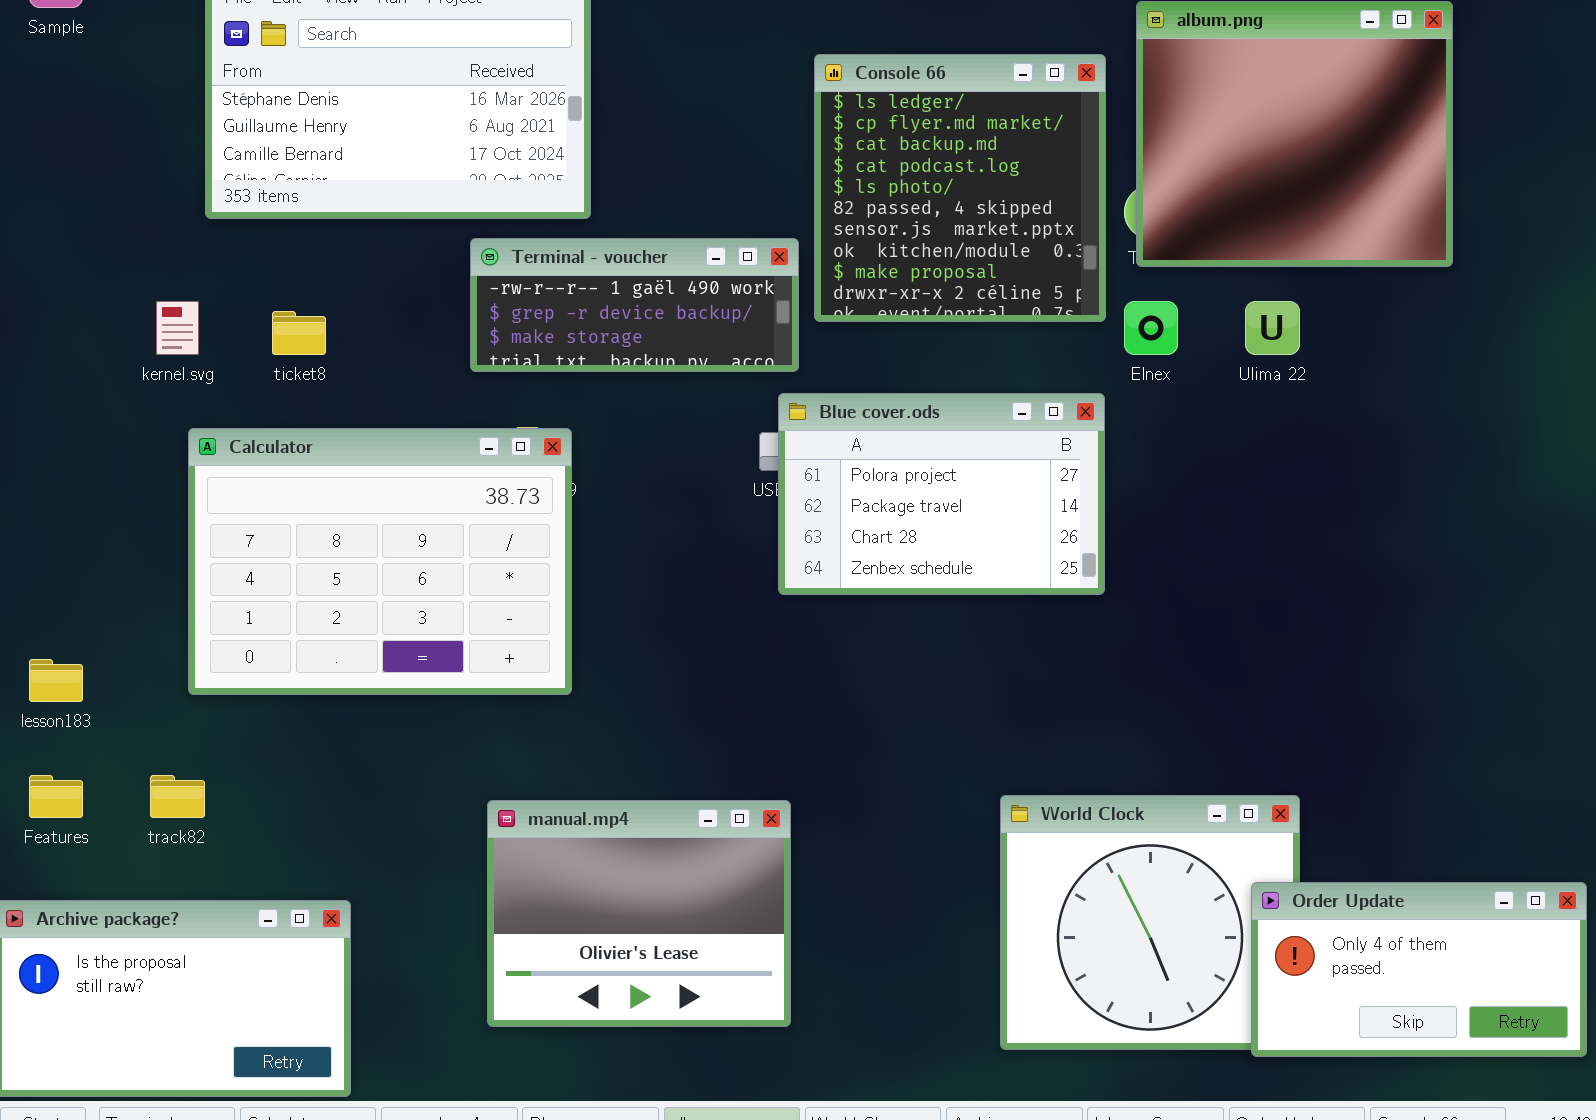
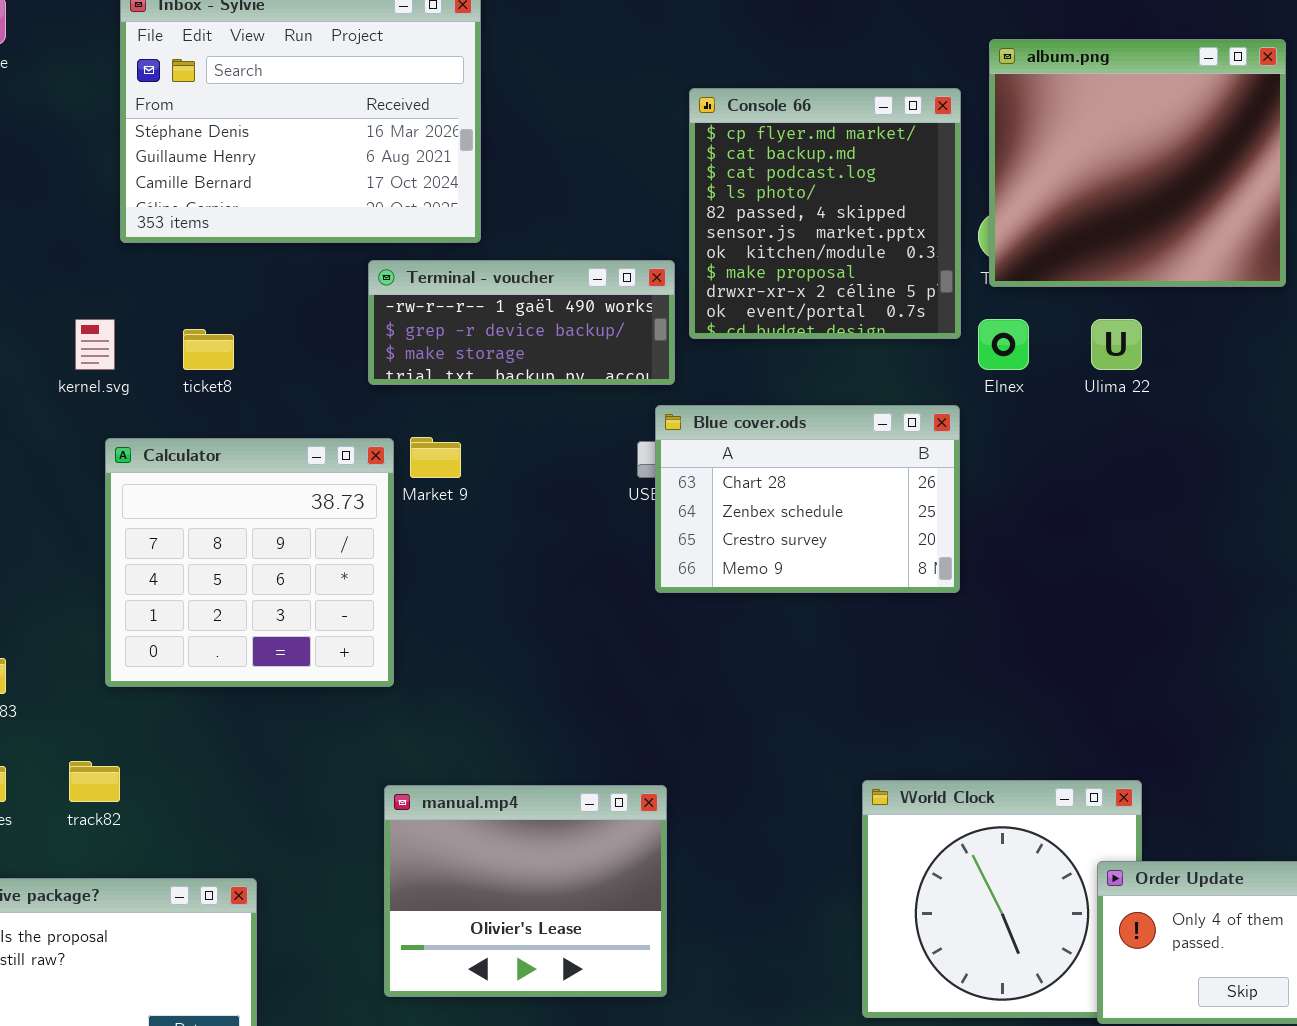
Console 66: [814,54,1106,322] -> [689,88,961,339], scrolled down 1 row
Blue cover.ods: [778,393,1105,595] -> [655,405,960,593], scrolled down 2 rows
Calculator: [188,428,572,695] -> [105,438,394,687], resized

